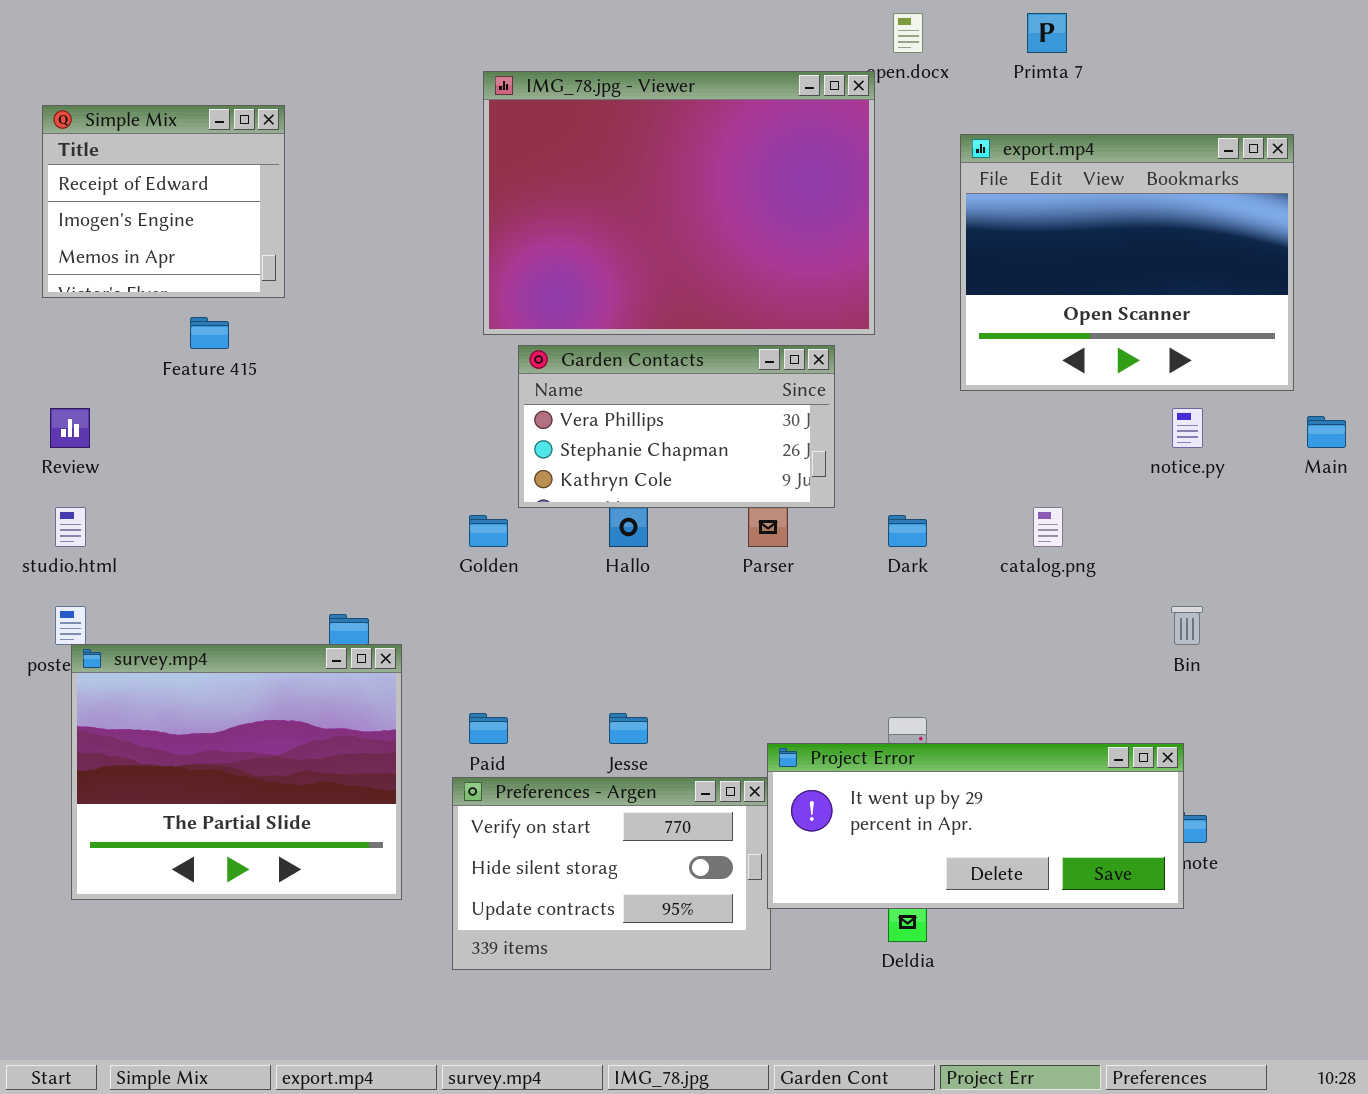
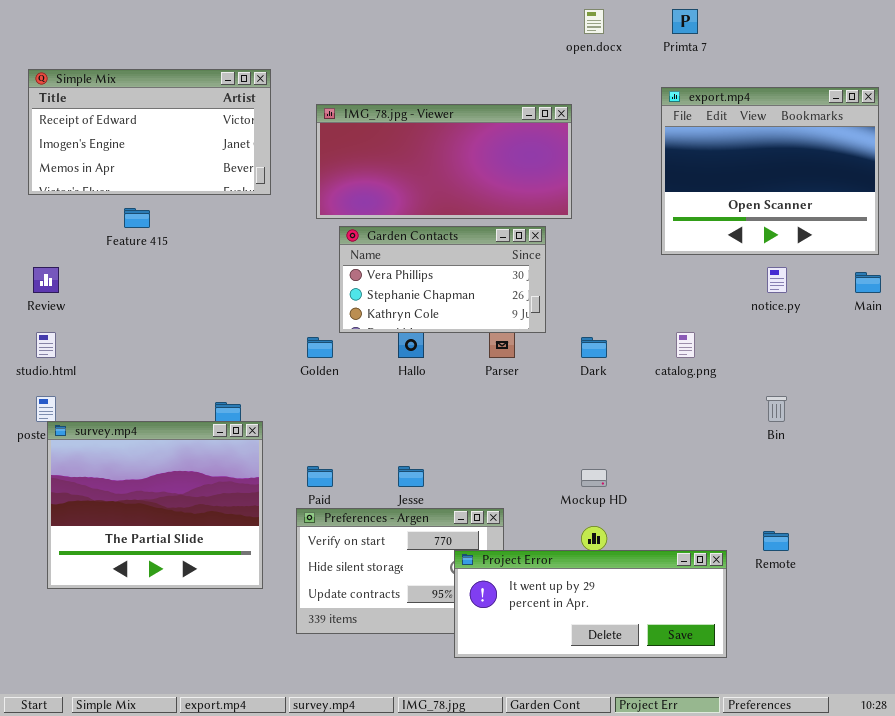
IMG_78.jpg - Viewer: [483,71,875,335] -> [316,104,572,219], resized
Simple Mix: [42,105,285,298] -> [28,69,271,195], resized
export.mp4: [960,134,1294,391] -> [661,87,879,255], moved
Project Error: [767,743,1184,909] -> [454,550,727,658], moved

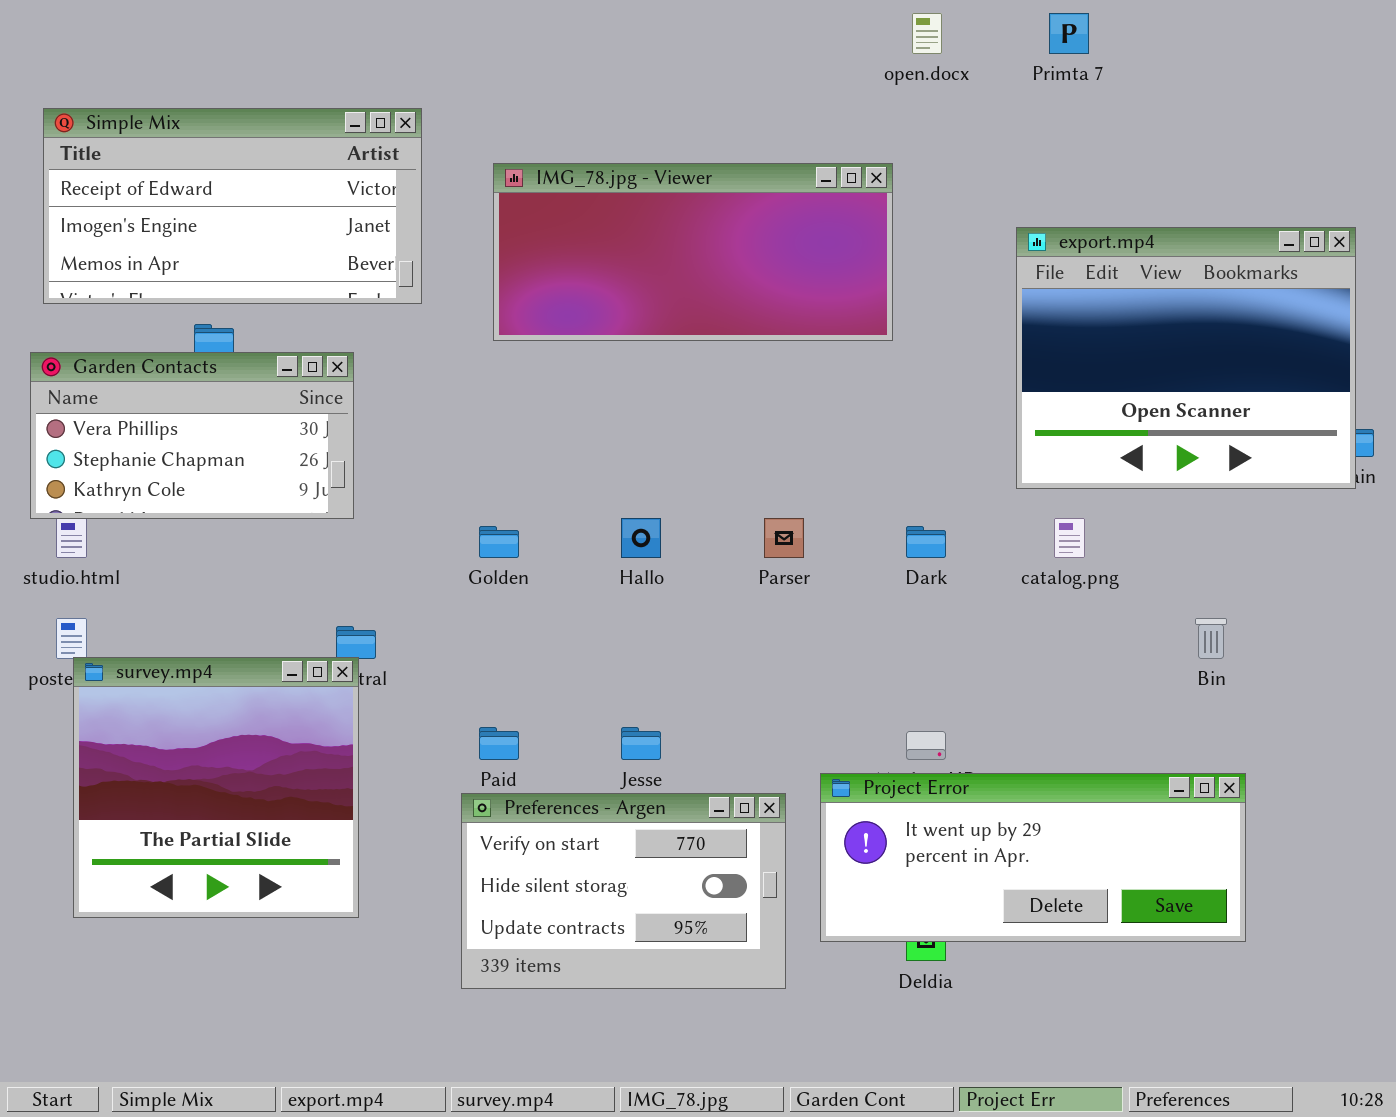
export.mp4: [661,87,879,255] -> [1016,227,1356,489], moved
Garden Contacts: [339,226,546,333] -> [30,352,354,519], moved
survey.mp4: [47,421,263,589] -> [73,657,359,918], resized
Project Error: [454,550,727,658] -> [820,773,1246,942], moved

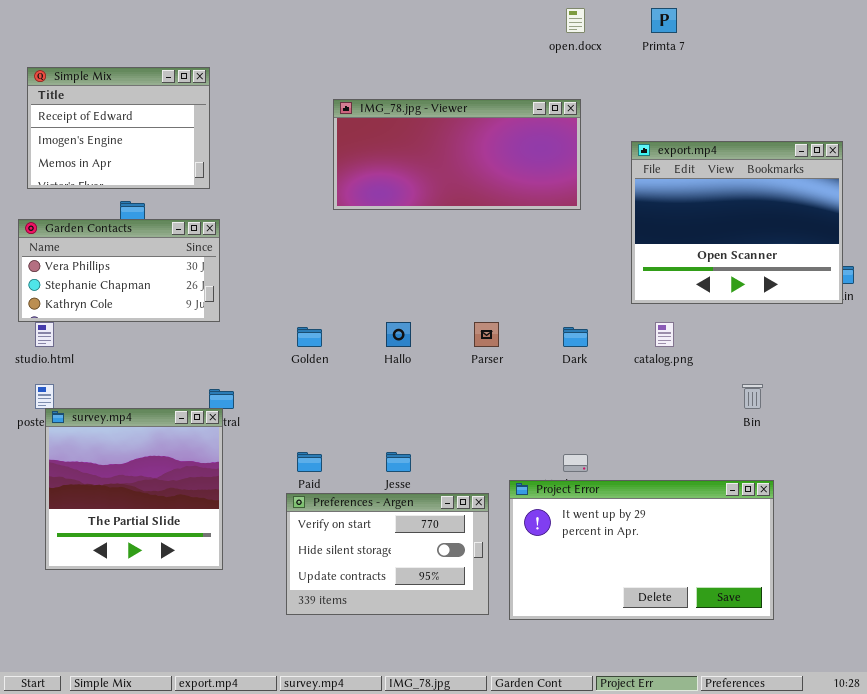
Simple Mix: [43,108,422,304] -> [27,67,210,189], resized
IMG_78.jpg - Viewer: [493,163,893,341] -> [333,99,581,210], moved
Project Error: [820,773,1246,942] -> [509,480,774,620], resized

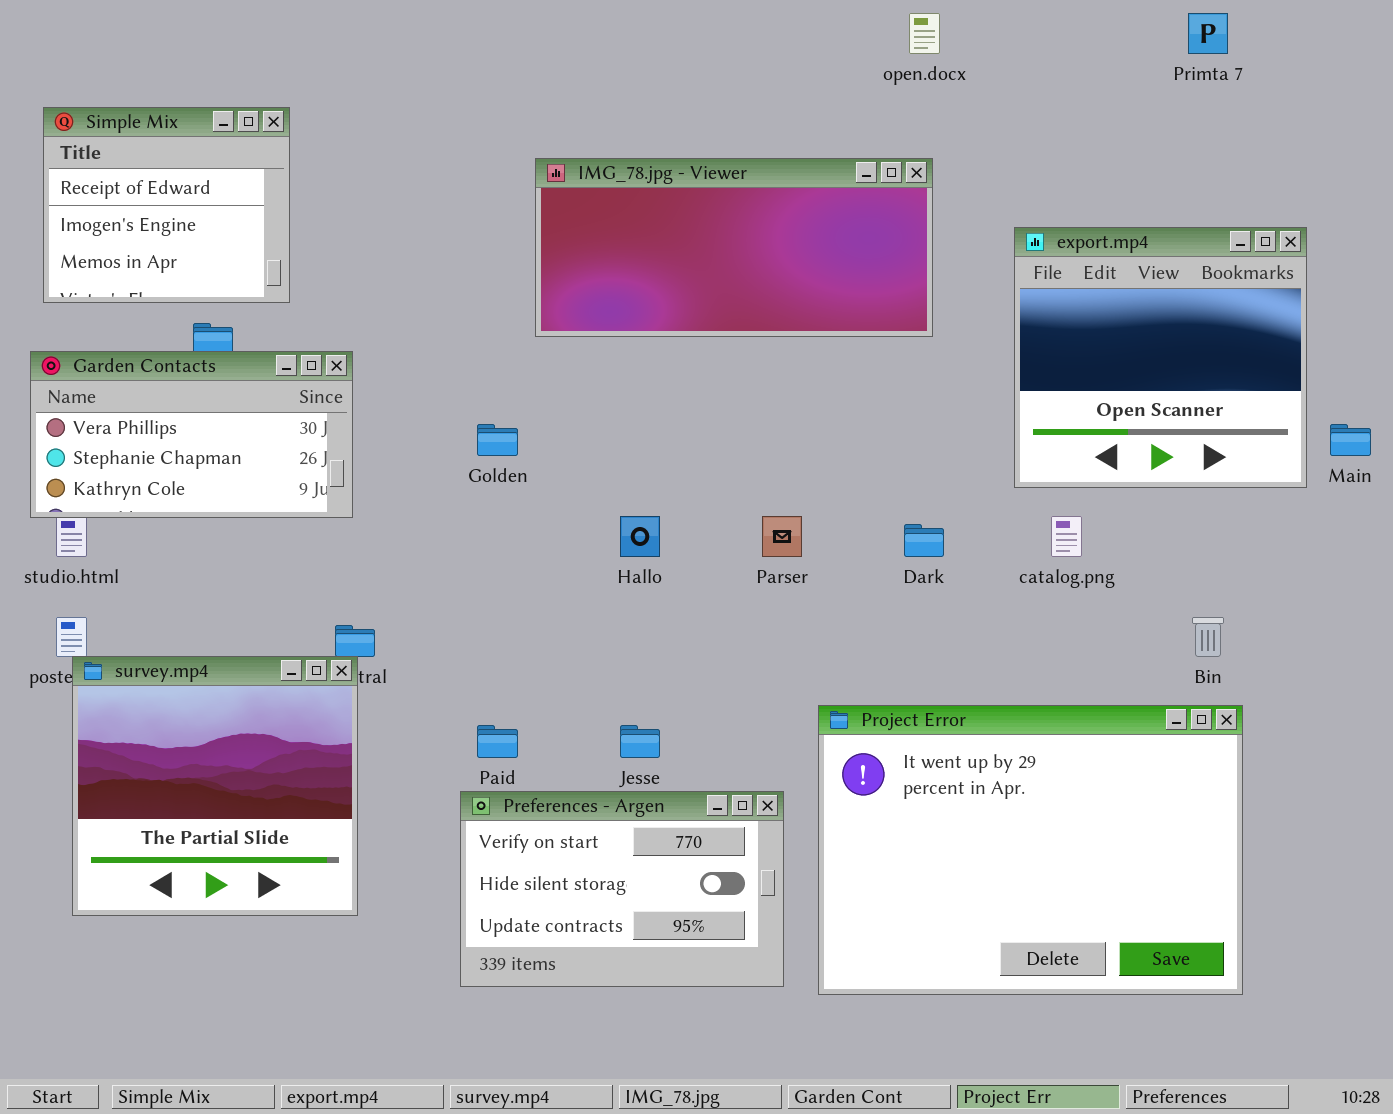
Primta 7: [651,8,677,33] -> [1188,13,1228,54], moved
Simple Mix: [27,67,210,189] -> [43,107,290,303], resized
export.mp4: [631,141,843,304] -> [1014,227,1307,488], resized
Golden: [297,327,322,347] -> [477,424,518,456], moved
Project Error: [509,480,774,620] -> [818,705,1243,995], resized

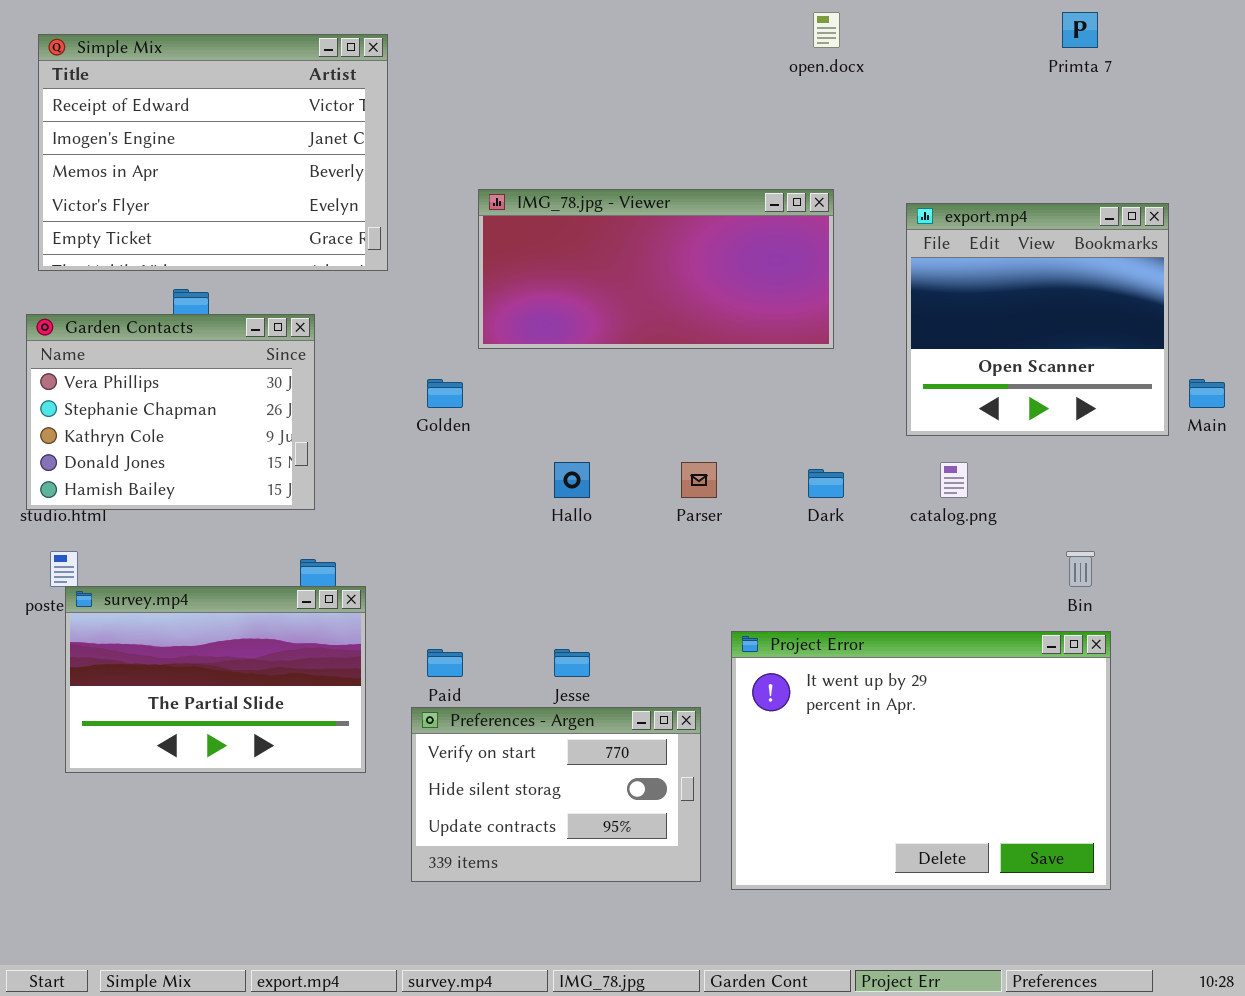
Simple Mix: [43,107,290,303] -> [38,34,388,271], resized
IMG_78.jpg - Viewer: [535,158,933,337] -> [478,189,834,349], moved
Garden Contacts: [30,351,353,518] -> [26,314,315,510], resized
survey.mp4: [72,656,358,916] -> [65,586,366,773], resized

